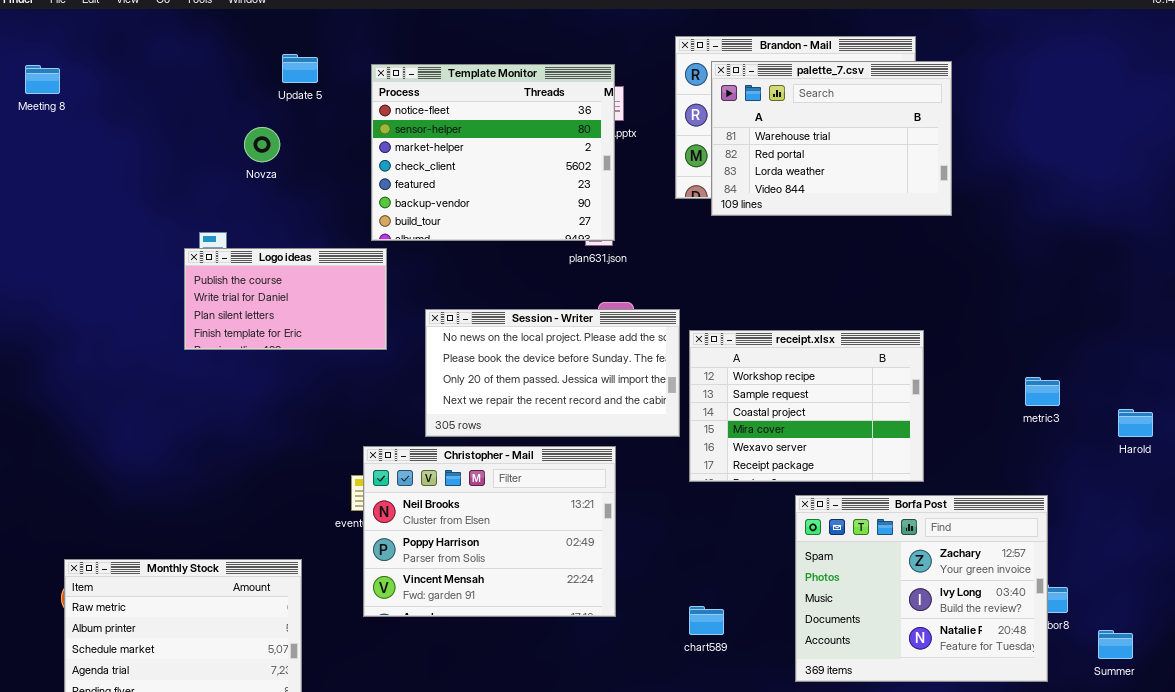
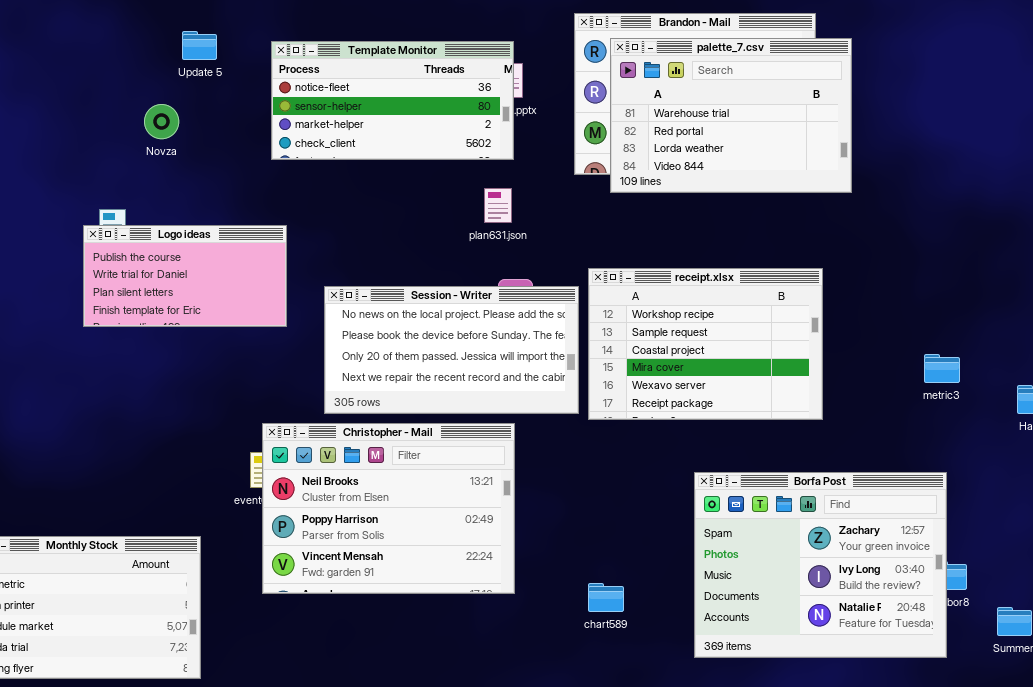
Template Monitor: [371,64,615,241] -> [271,41,514,160], resized
receipt.xlsx: [689,330,924,482] -> [588,268,823,420], moved

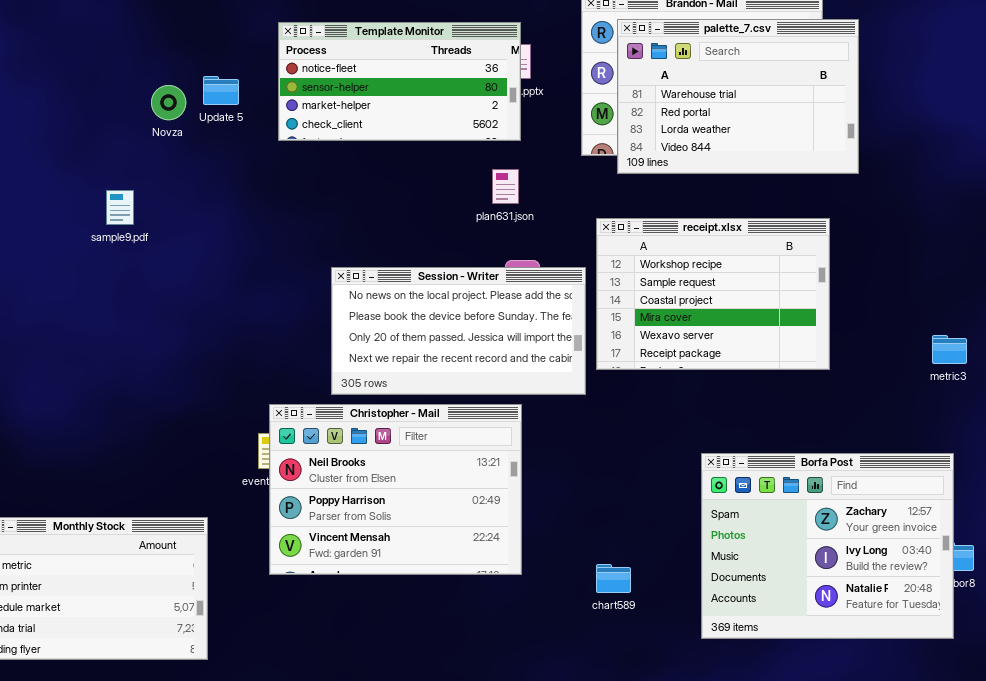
Update 5: [182,31,217,60] -> [203,76,239,105], moved
Logo ideas: [83,225,287,327] -> none, closed
receipt.xlsx: [588,268,823,420] -> [596,218,830,370], moved

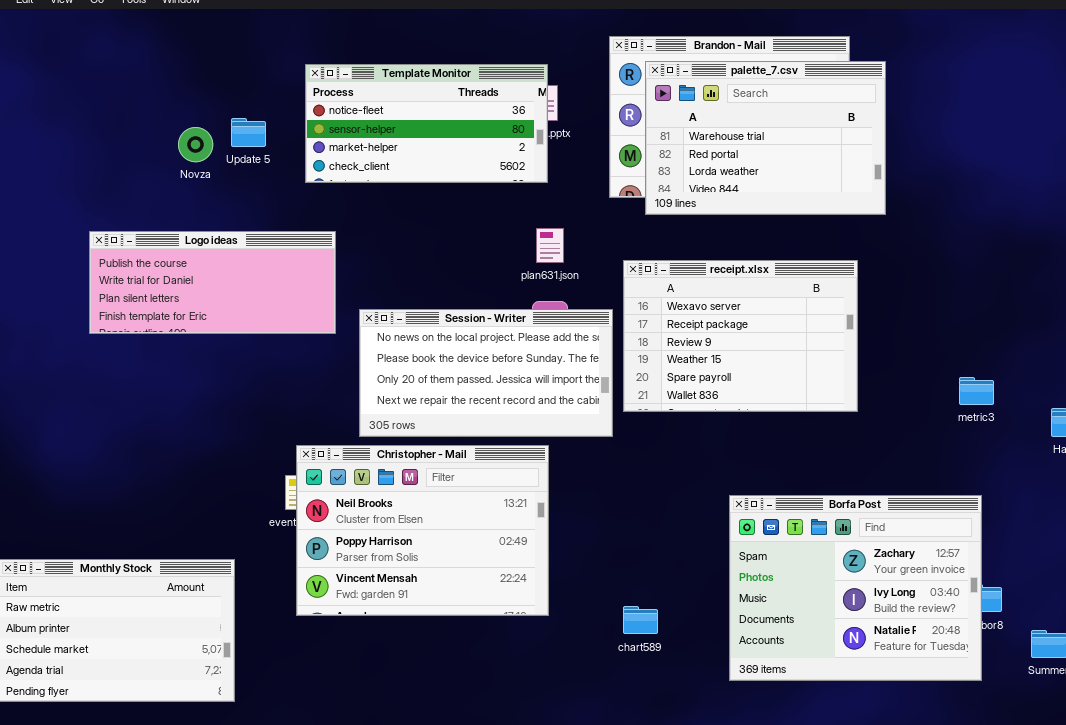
plan631.json: [492,169,519,204] -> [536,228,564,263], moved
Logo ideas: none -> [89,231,336,334], opened
receipt.xlsx: [596,218,830,370] -> [623,260,858,412], scrolled down 4 rows

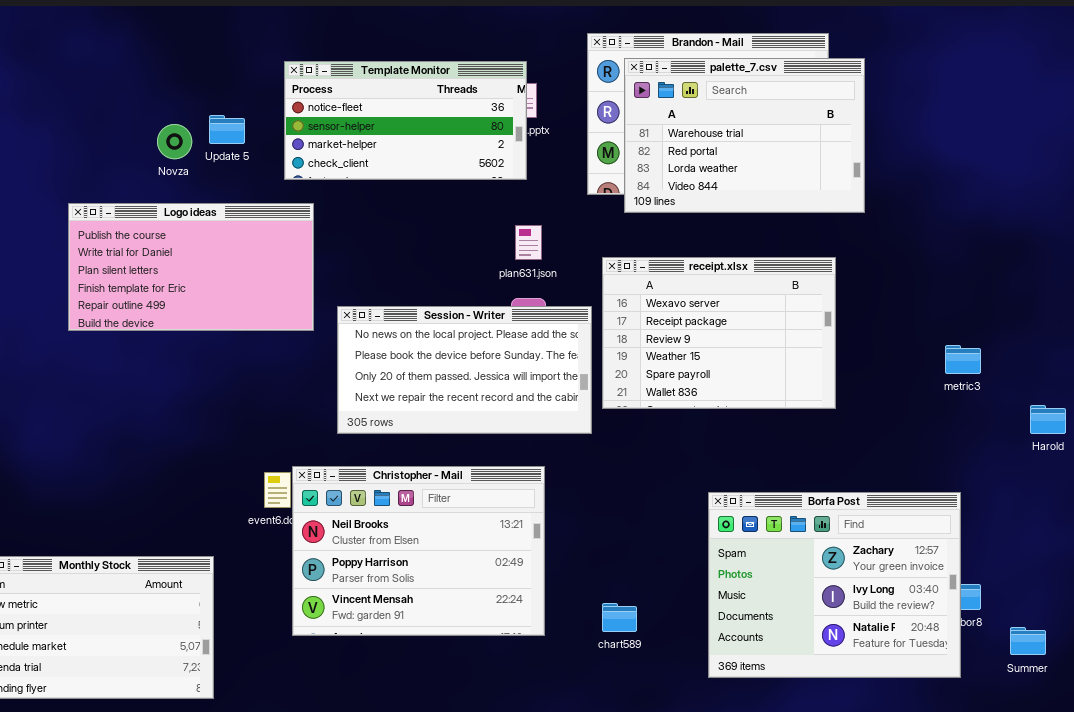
Logo ideas: [89,231,336,334] -> [68,203,314,331], resized
metric3: [959,377,994,405] -> [945,345,981,374], moved
Christopher - Mail: [296,445,549,616] -> [292,466,545,636], moved

